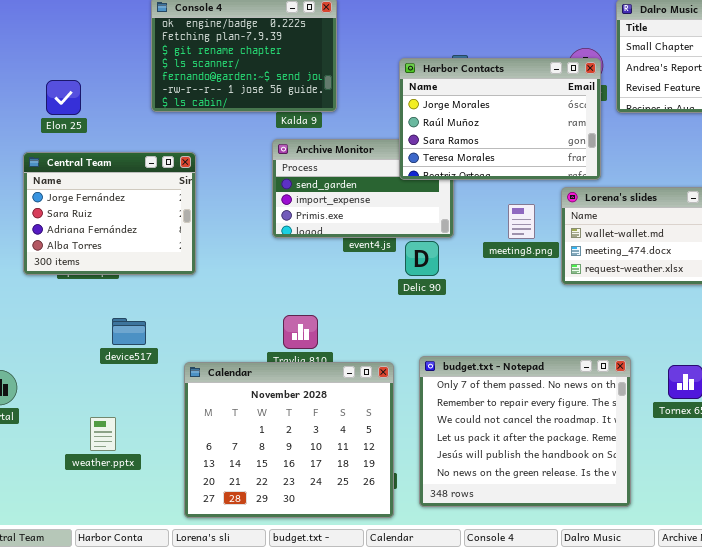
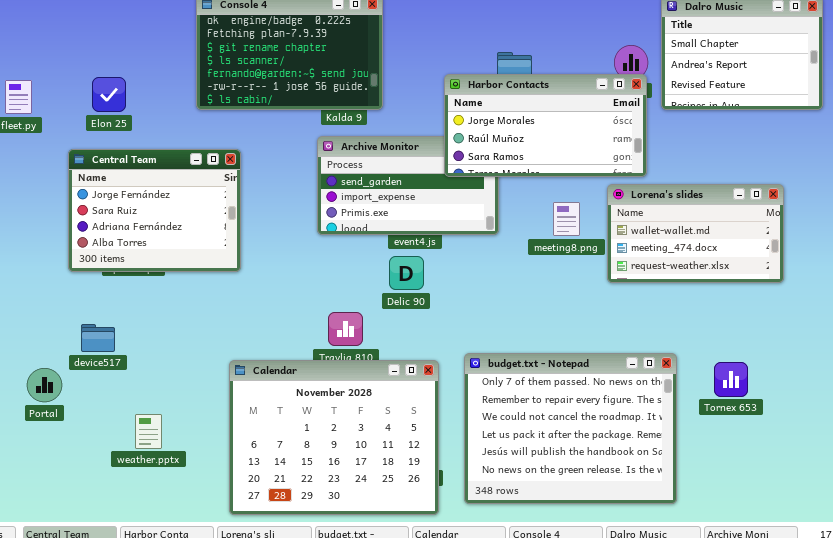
Harbor Contacts: [399,58,601,180] -> [444,74,647,177], resized
Delic 90: [405,241,439,276] -> [389,256,424,290], moved
device517: [112,318,146,345] -> [81,324,115,352], moved

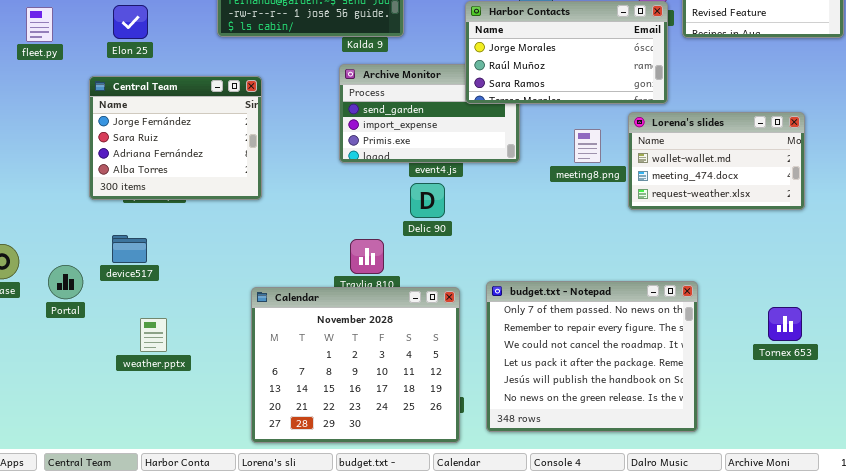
device517: [81,324,115,352] -> [112,235,147,263], moved
Tornex 653: [714,362,748,397] -> [768,307,802,341], moved
Portal: [27,368,62,402] -> [48,265,83,299], moved
weather.pptx: [135,414,162,449] -> [140,318,167,352], moved

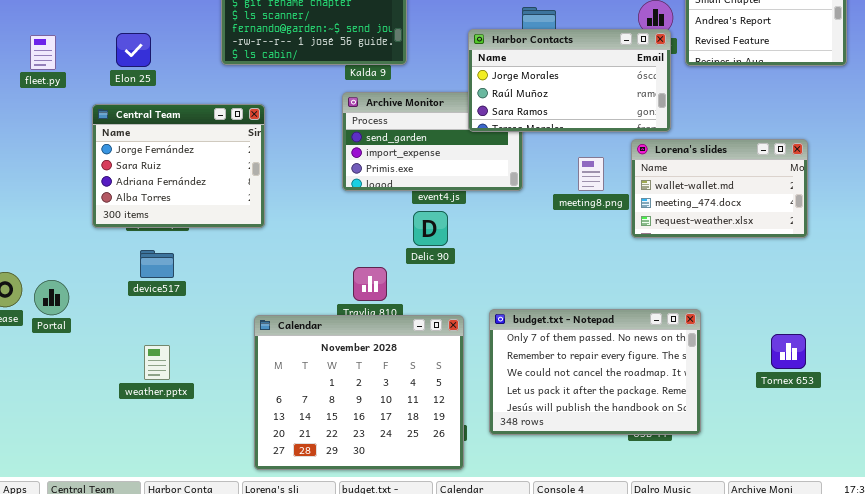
device517: [112,235,147,263] -> [140,250,174,278], moved
Portal: [48,265,83,299] -> [34,280,69,315], moved
budget.txt - Notepad: [486,281,698,432] -> [489,309,701,435], resized

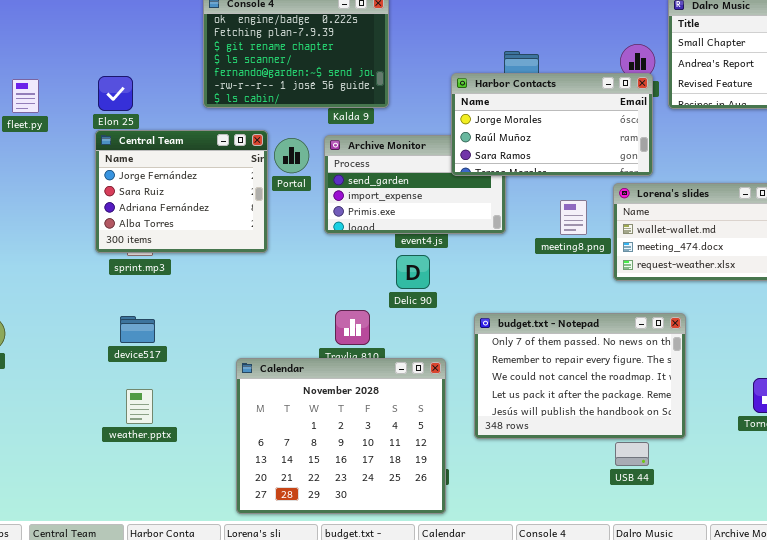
Central Team: [92,104,265,228] -> [95,130,268,253], moved
device517: [140,250,174,278] -> [120,316,155,343], moved
Portal: [34,280,69,315] -> [274,138,309,173], moved
budget.txt - Notepad: [489,309,701,435] -> [474,313,686,439], moved

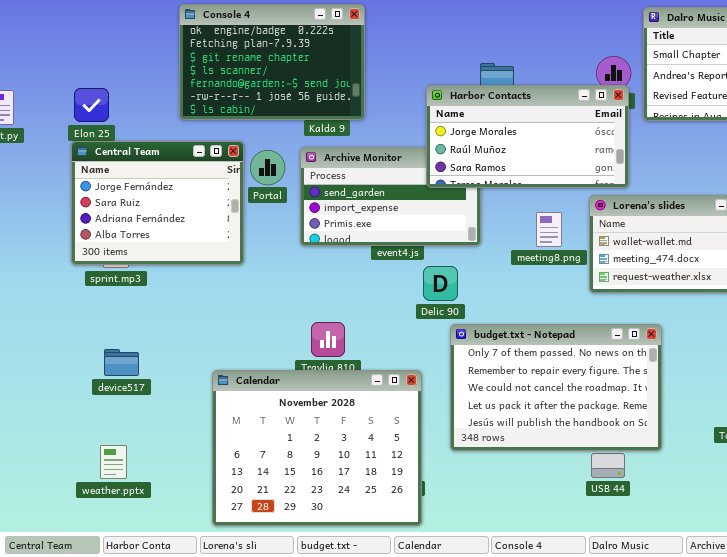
Delic 90: [396,255,430,289] -> [423,266,458,301], moved
device517: [120,316,155,343] -> [104,349,139,376], moved
weather.pptx: [126,389,153,424] -> [100,445,127,479], moved

